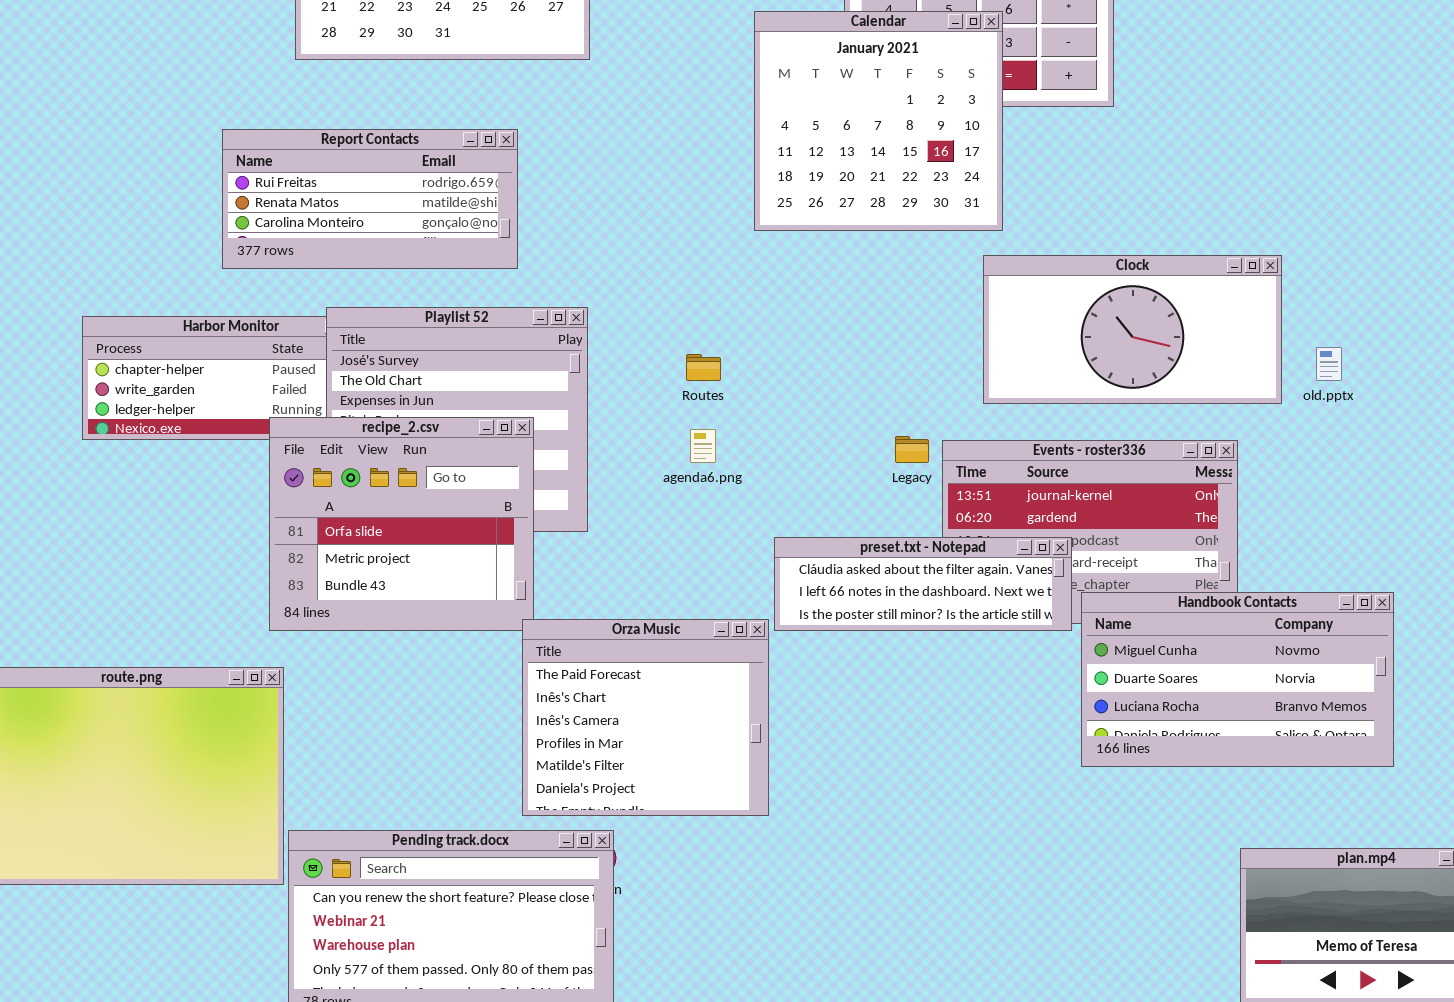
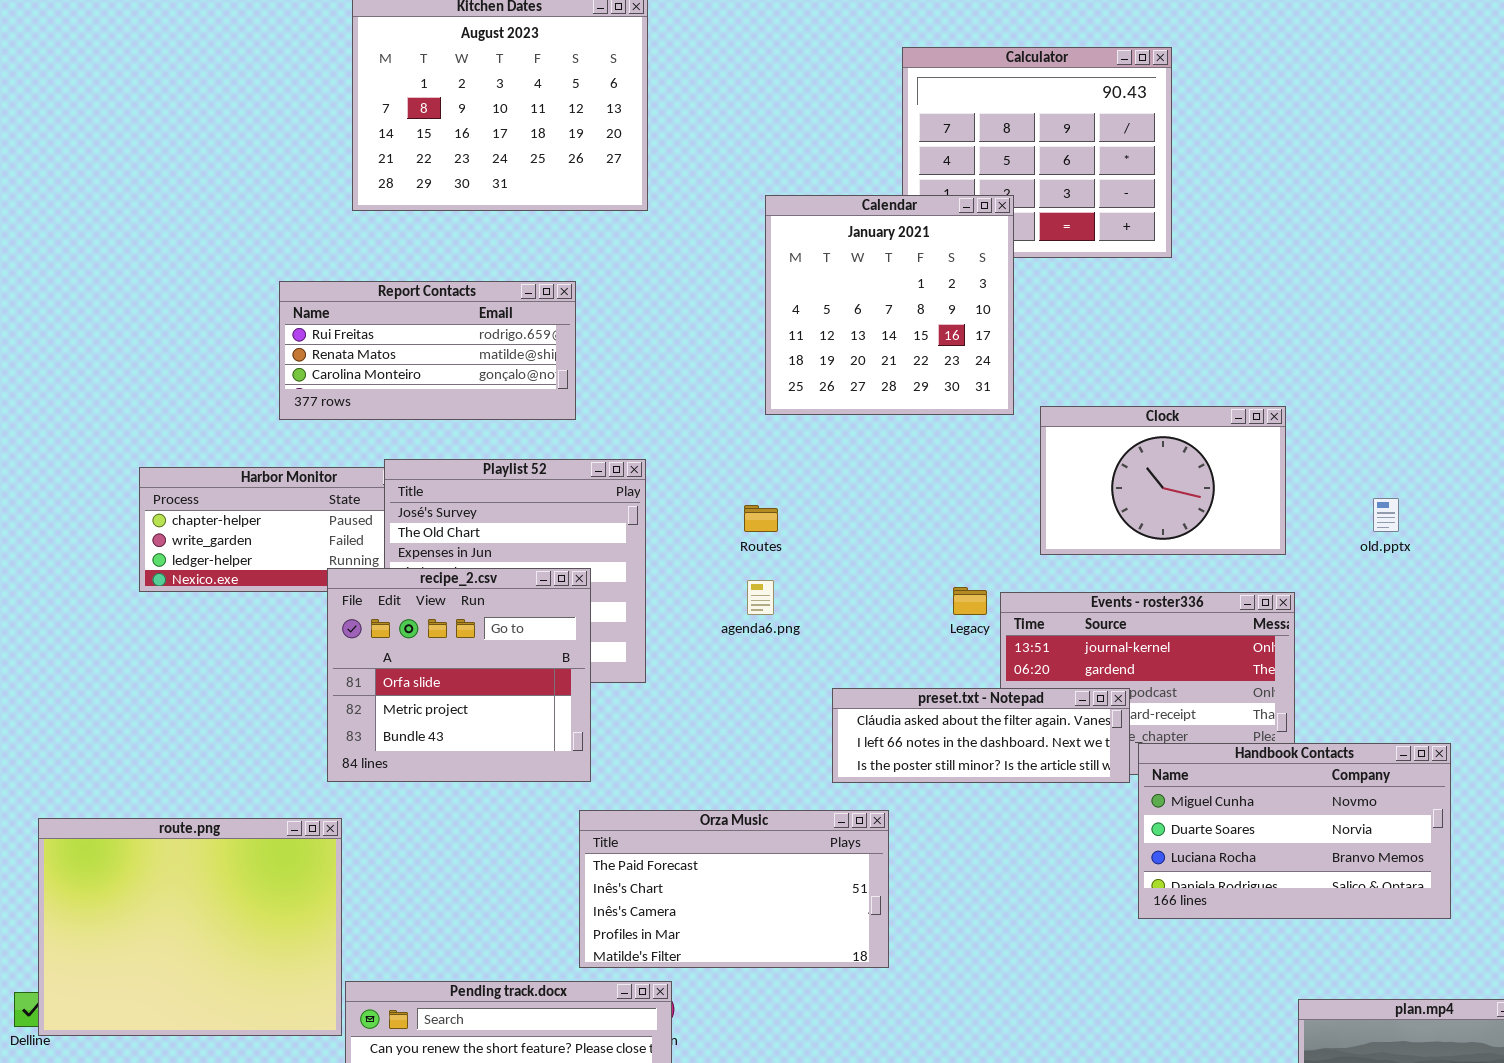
Calendar: [754,11,1003,231] -> [765,195,1014,415], moved
Clock: [983,255,1282,404] -> [1040,406,1286,555], resized
Orza Music: [522,619,769,816] -> [579,810,889,968], resized

